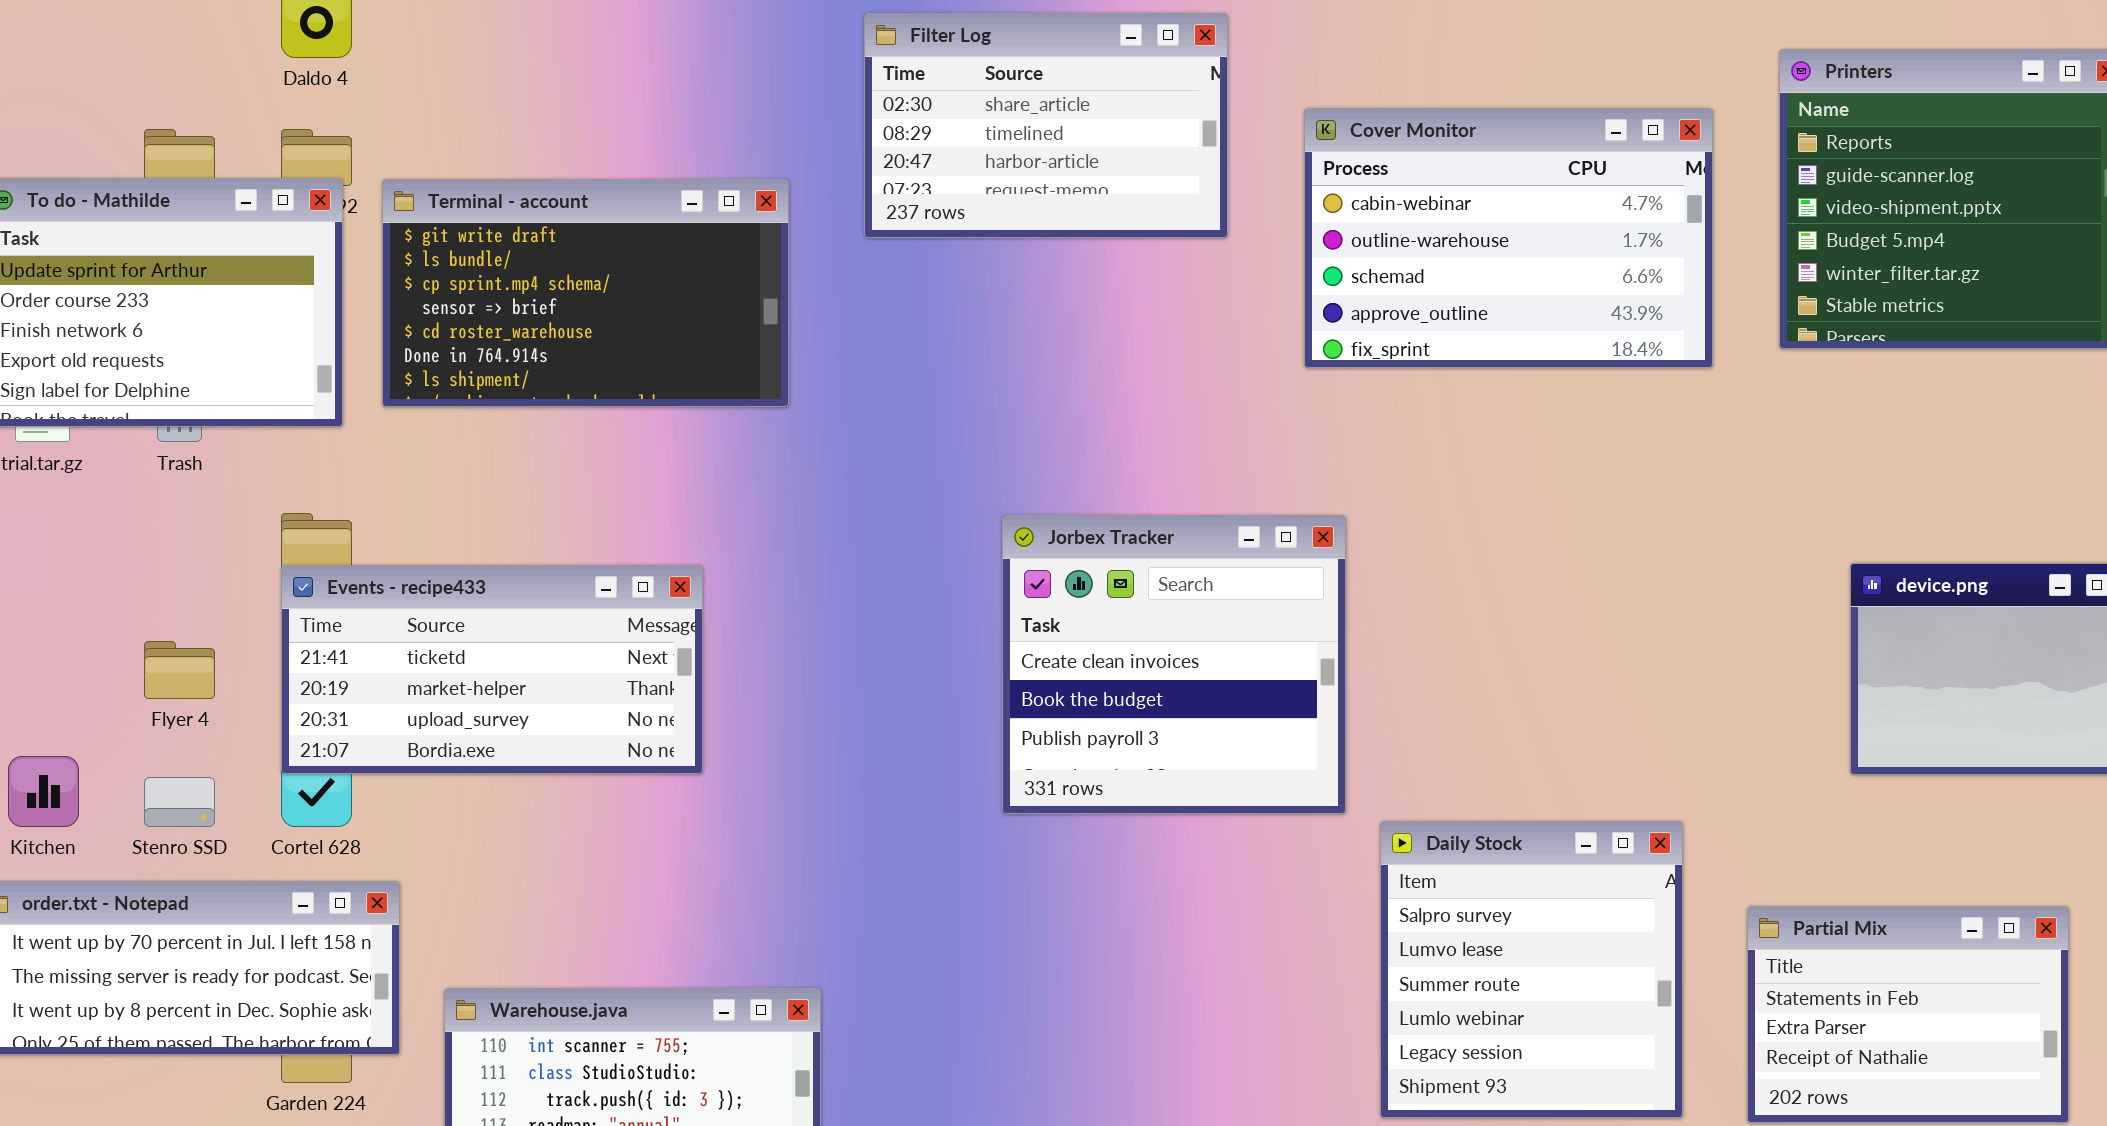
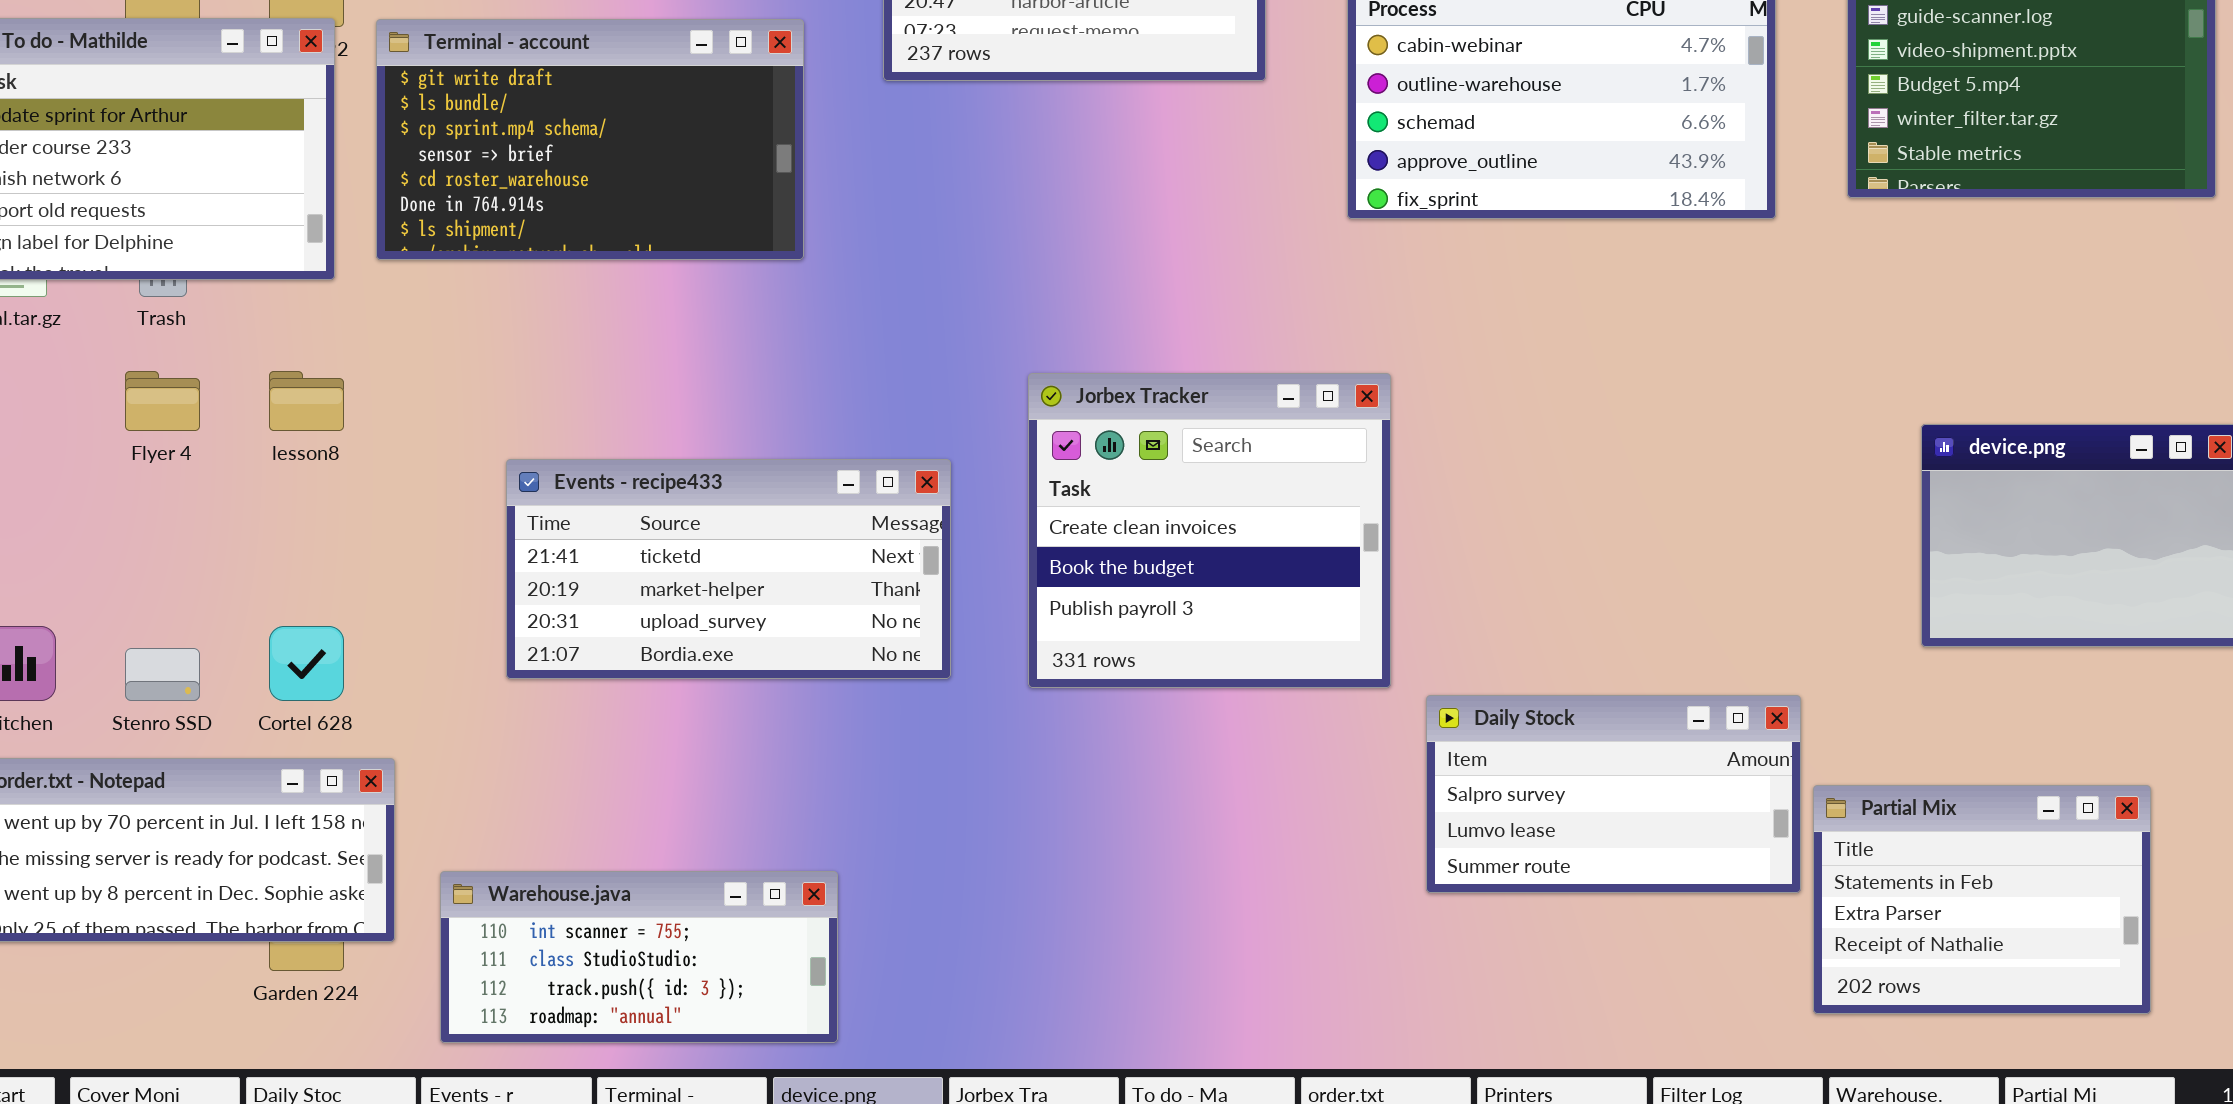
Events - recipe433: [281,565,703,774] -> [506,459,951,679], moved
Flyer 4: [144,641,215,699] -> [125,371,200,431], moved
Daily Stock: [1380,821,1683,1118] -> [1426,695,1801,893], resized

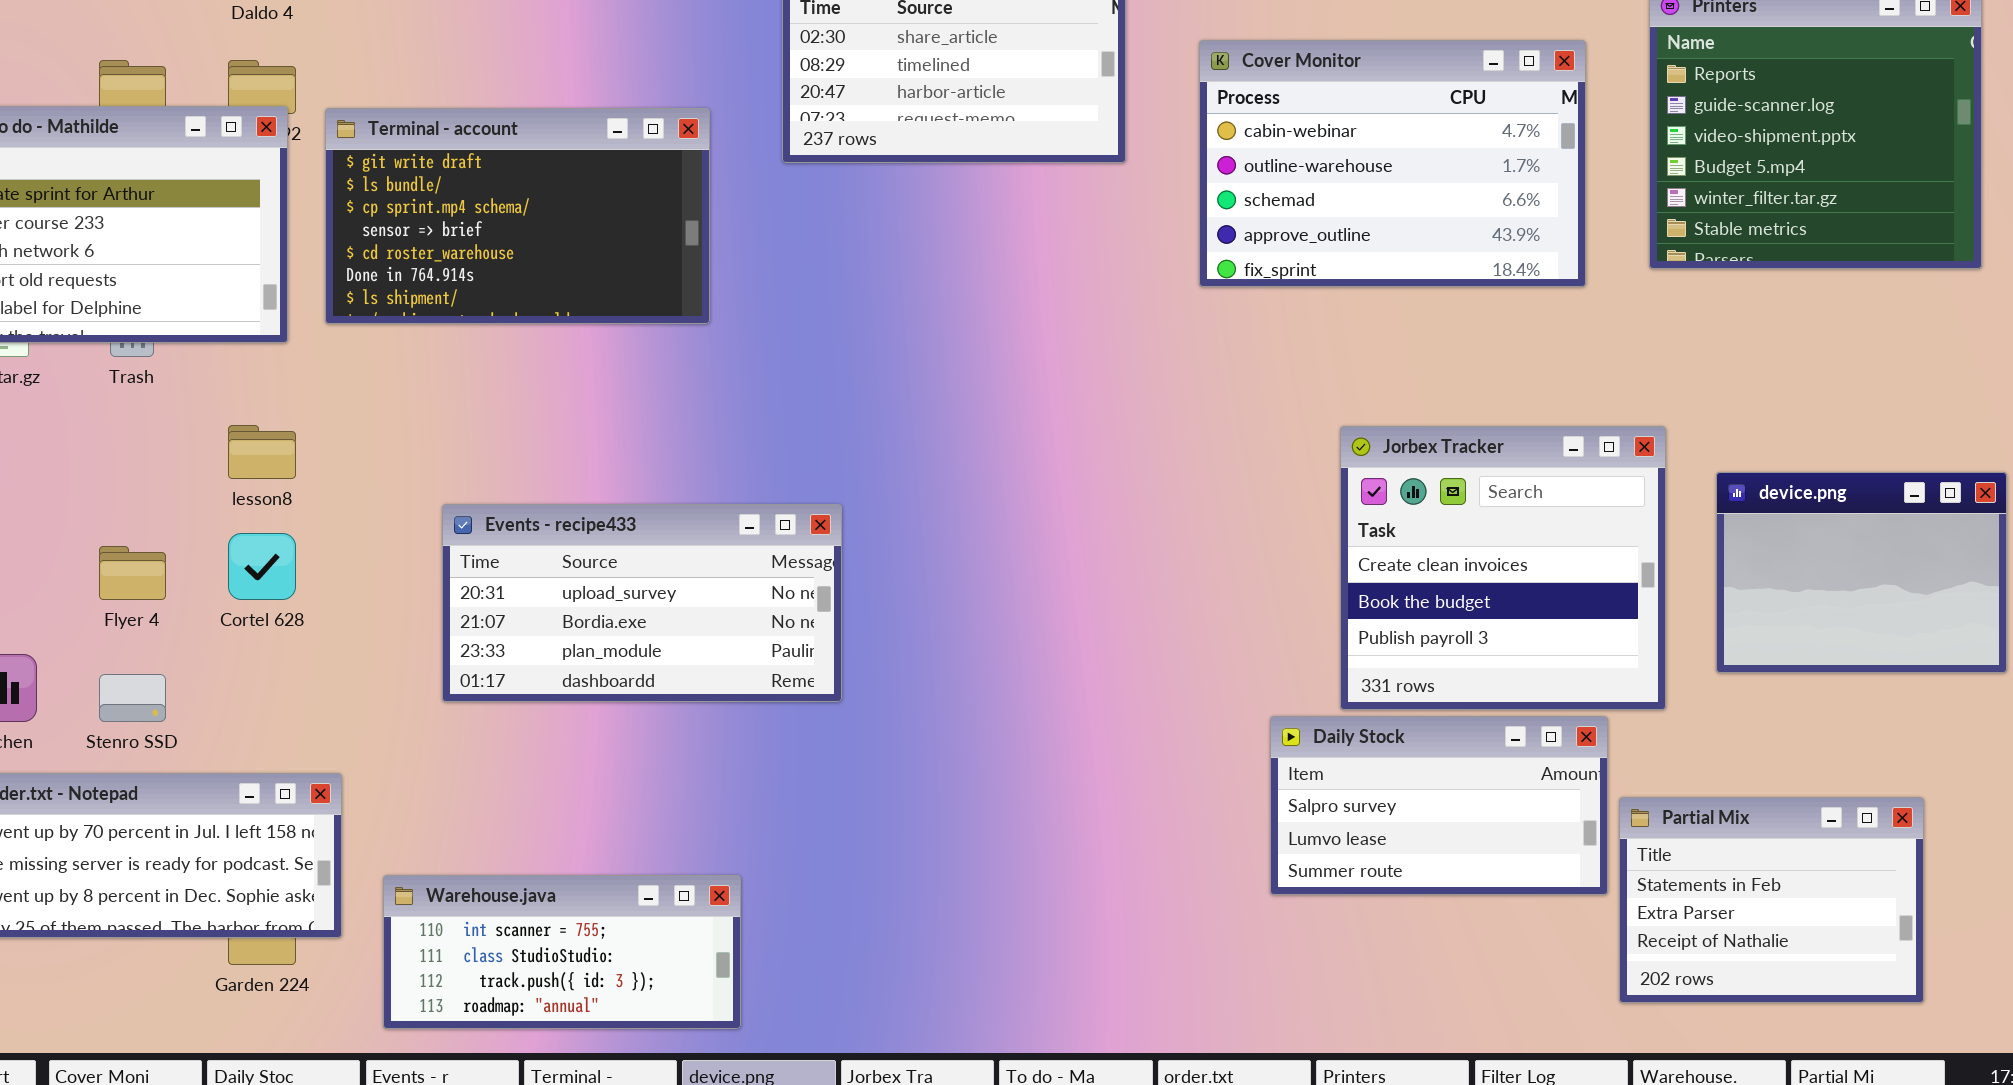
Flyer 4: [125,371,200,431] -> [99,546,166,600], moved
Jorbex Tracker: [1028,373,1391,688] -> [1340,426,1666,710], moved
Events - recipe433: [506,459,951,679] -> [442,504,842,702], scrolled down 2 rows
Cortel 628: [269,626,344,701] -> [228,533,296,600], moved

